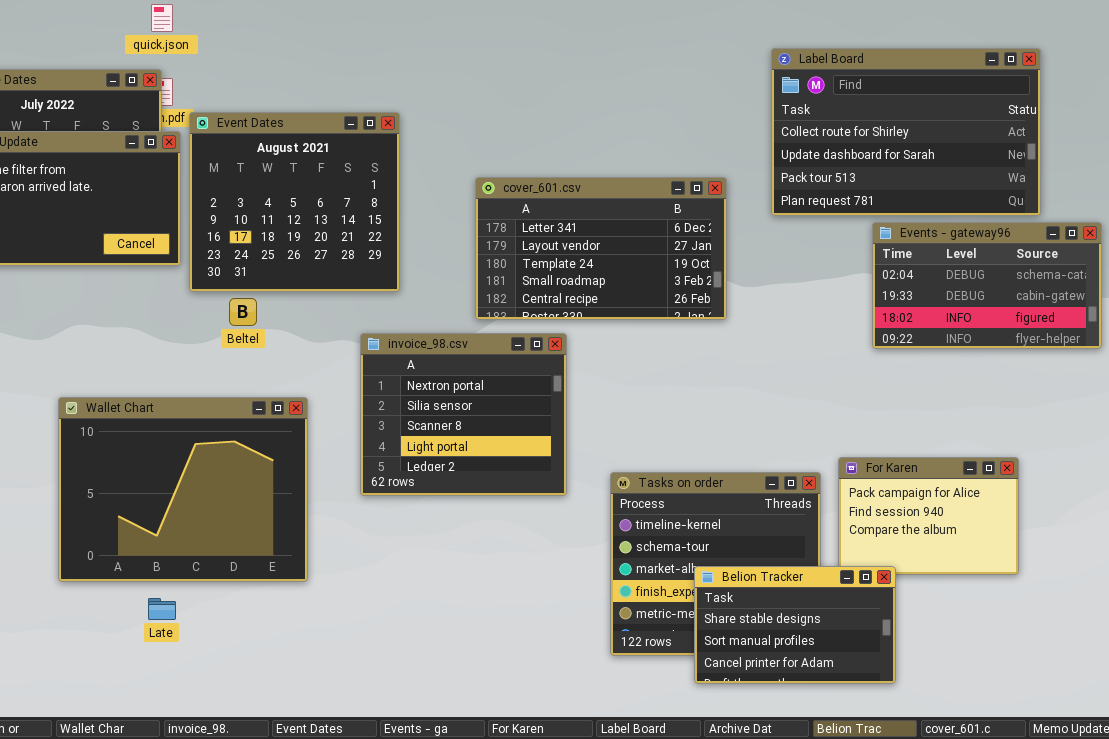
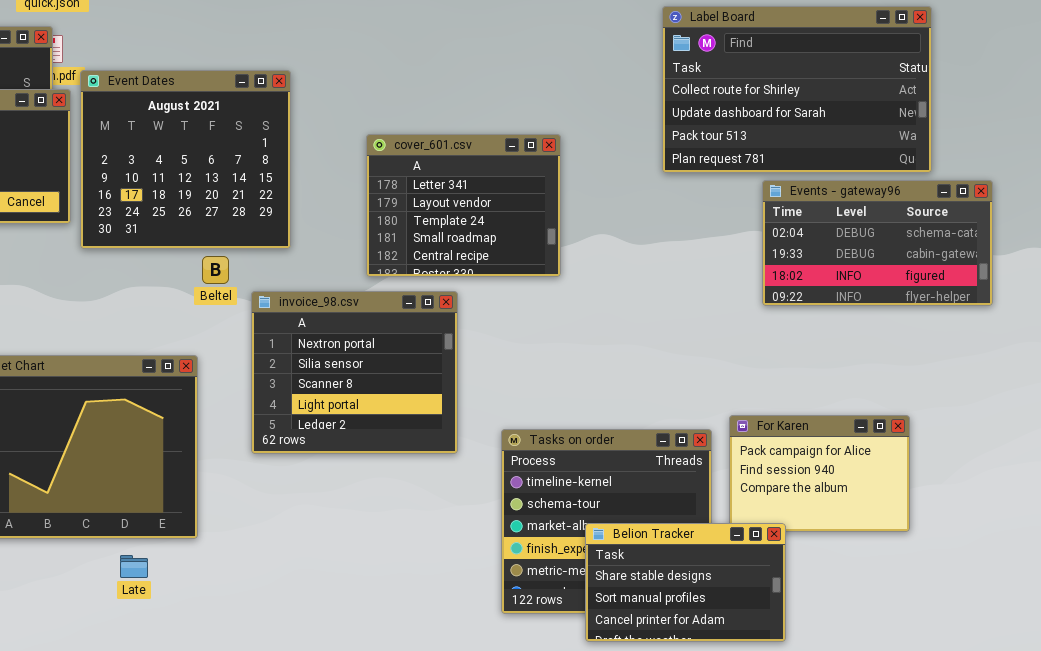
cover_601.csv: [475,177,727,320] -> [366,134,561,277], resized
Beltel: [229,298,257,326] -> [202,256,229,284], moved
Late: [148,598,176,620] -> [120,555,148,578], moved

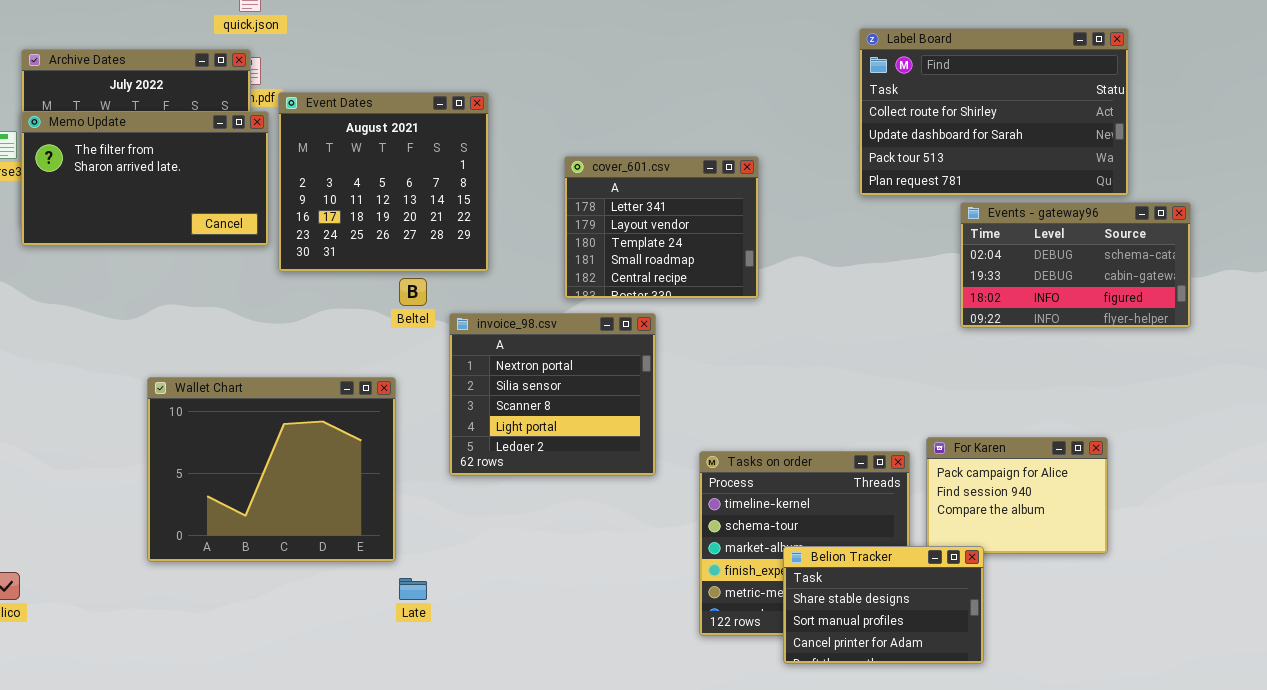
Late: [120,555,148,578] -> [399,578,427,600], moved

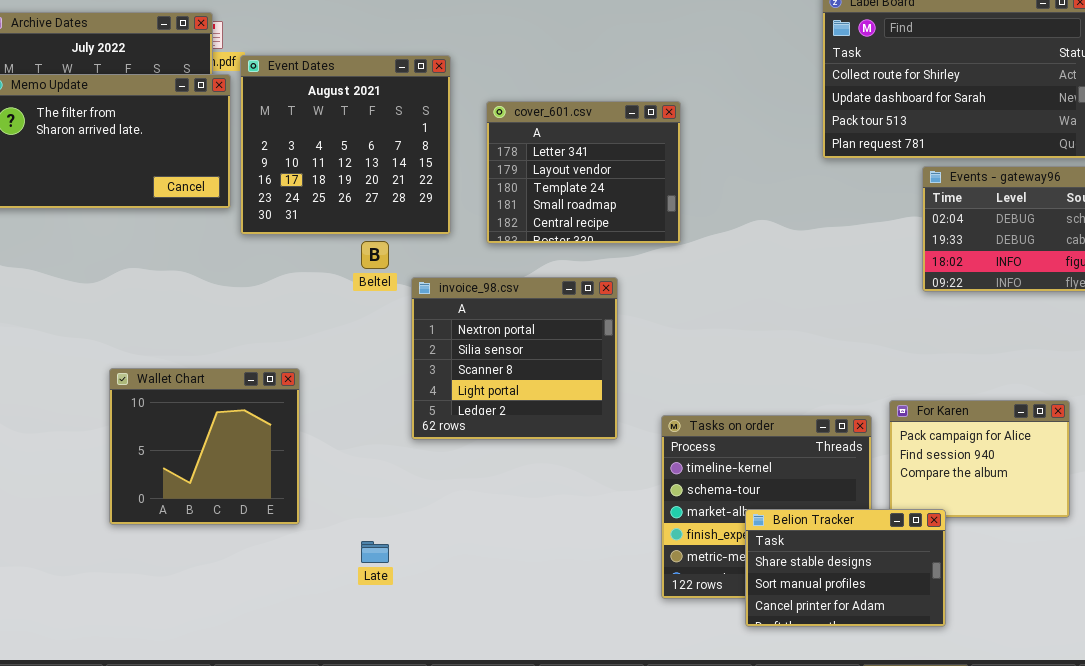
cover_601.csv: [564,156,759,299] -> [486,101,681,244], moved
Wallet Chart: [147,377,396,562] -> [109,368,300,525], resized

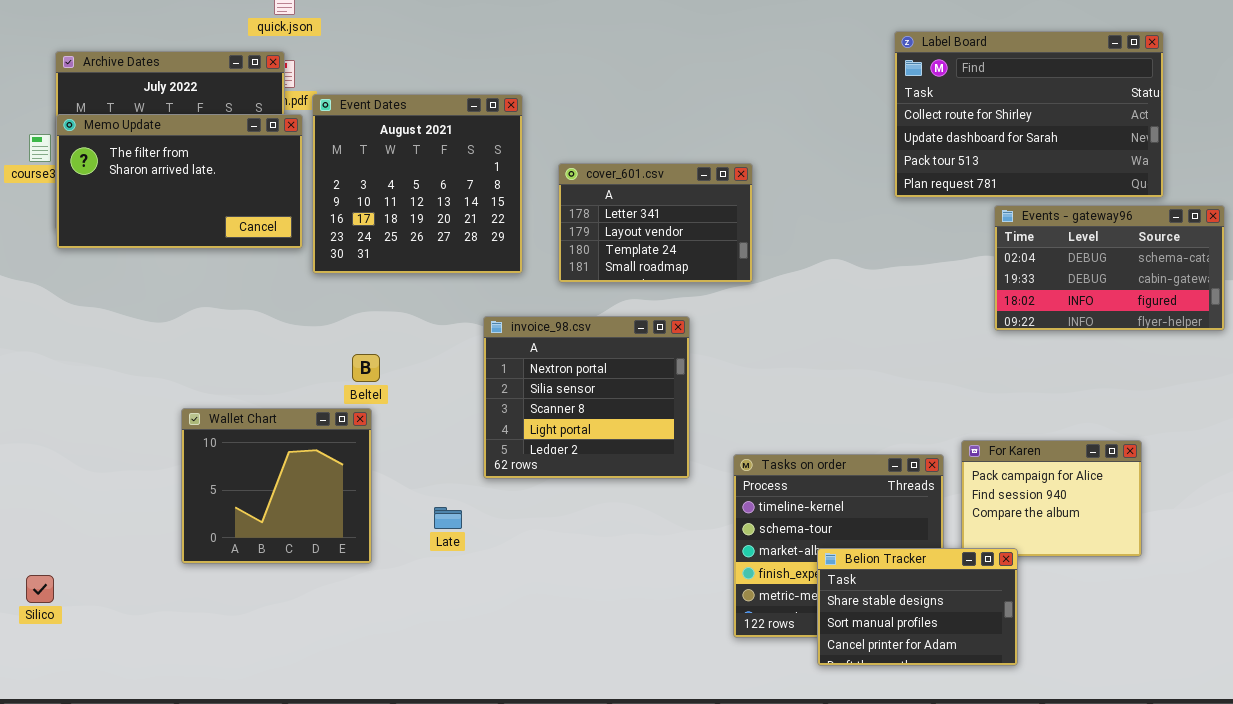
cover_601.csv: [486,101,681,244] -> [558,163,753,283], resized
Beltel: [361,241,389,269] -> [352,354,380,382], moved
Late: [361,541,389,563] -> [434,507,462,529], moved

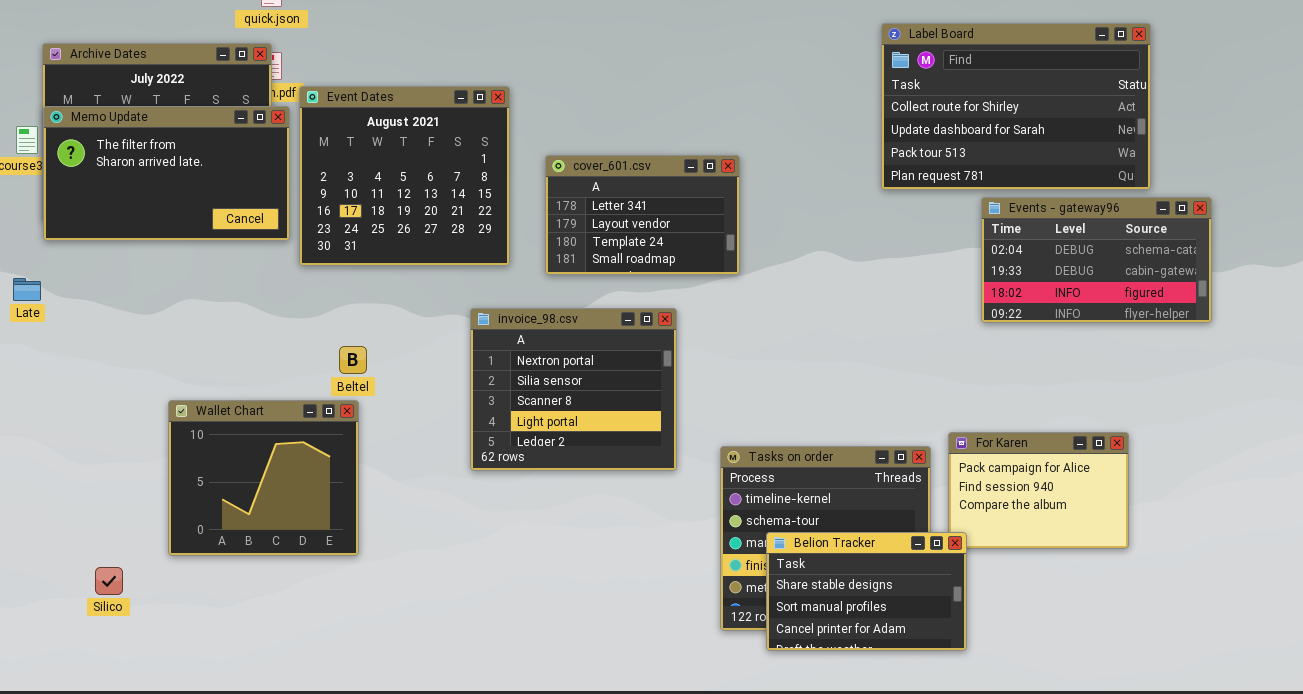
Late: [434,507,462,529] -> [13,278,41,301], moved
Belion Tracker: [817,548,1018,666] -> [766,532,967,651], moved
Silico: [26,575,54,603] -> [95,567,123,595], moved

